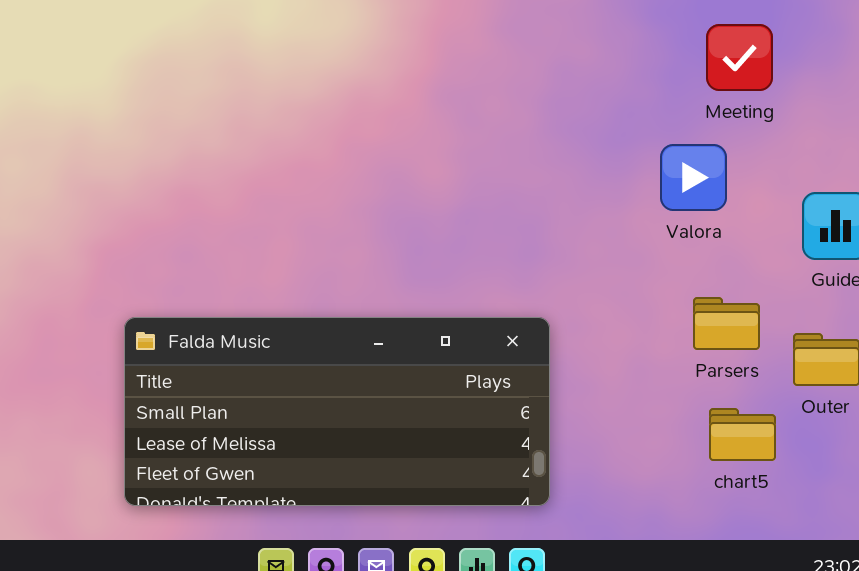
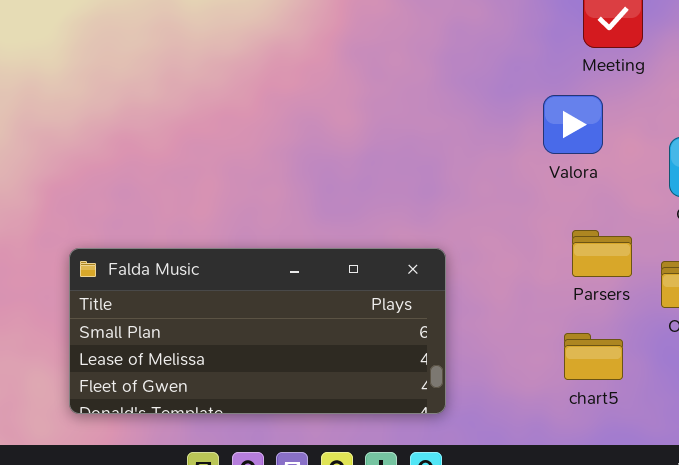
chart5: [709,408,776,461] -> [564,333,623,380], moved

